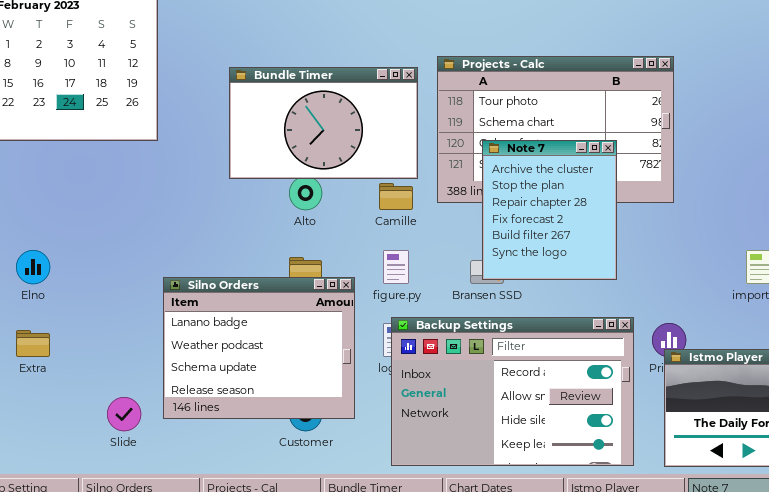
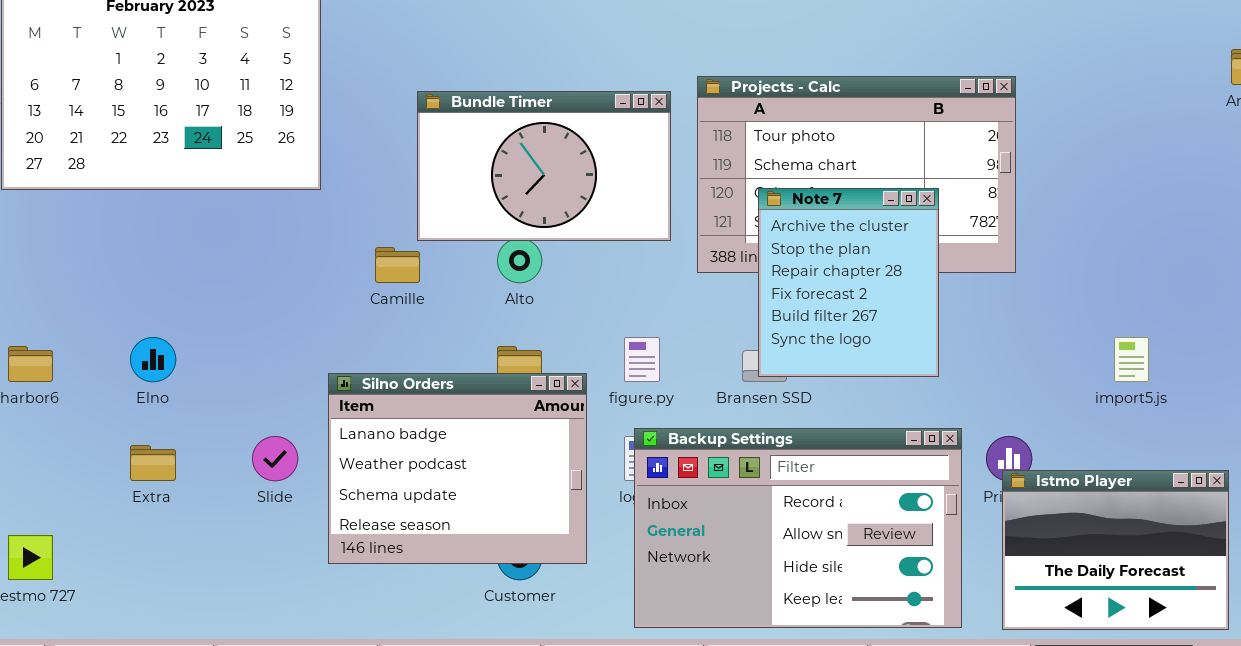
Camille: [379,183,413,210] -> [375,247,420,283], moved
Slide: [107,397,141,431] -> [252,436,298,481], moved

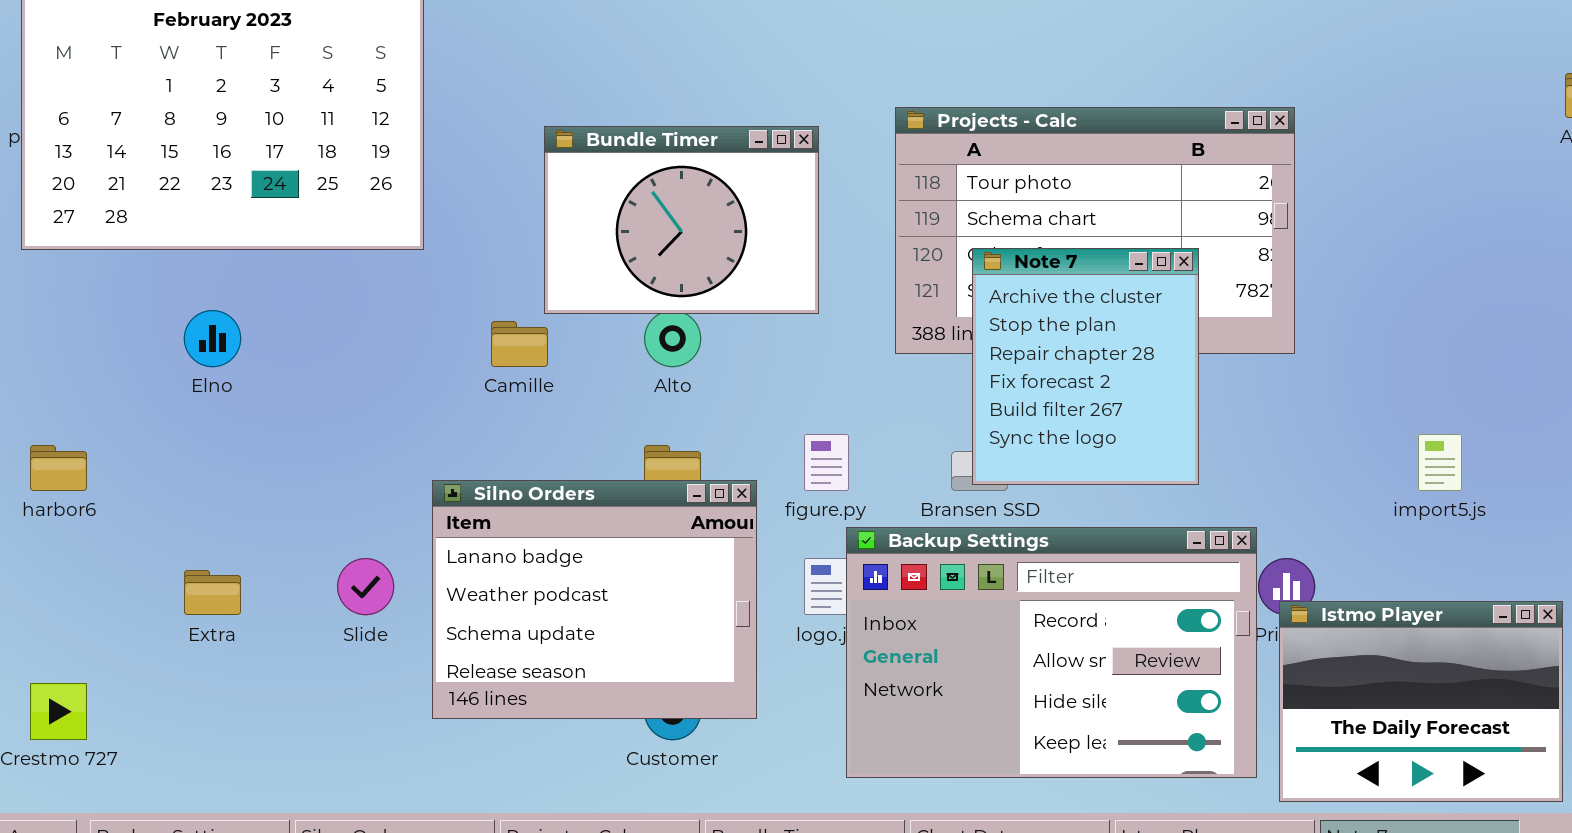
Bundle Timer: [417,91,671,241] -> [544,126,819,314], resized
Elno: [130,337,176,382] -> [184,310,241,367], moved
Backup Settings: [634,428,962,628] -> [846,527,1257,778], moved

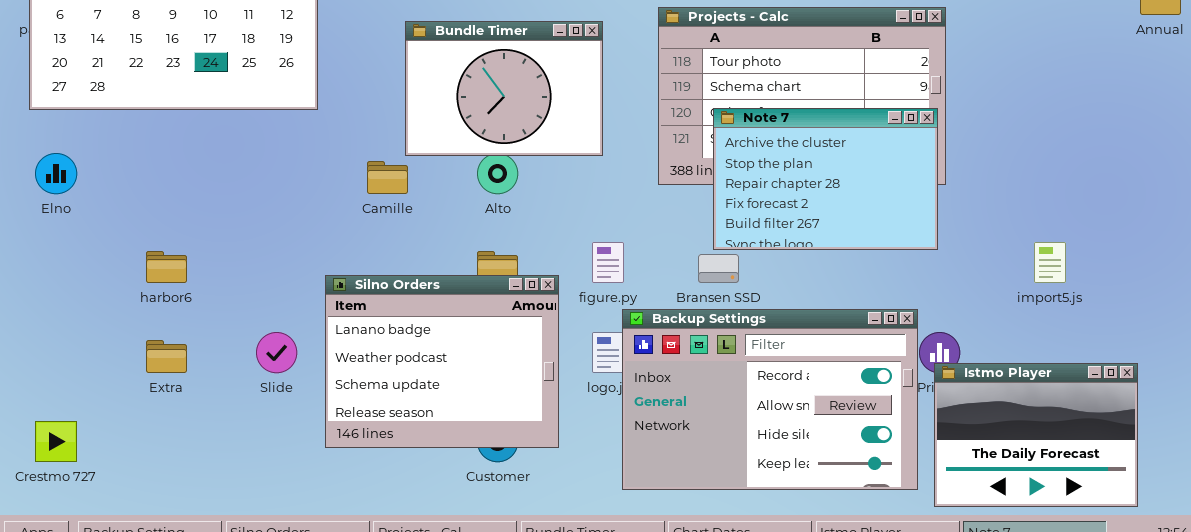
Note 7: [972,248,1199,485] -> [713,108,938,250], resized
Elno: [184,310,241,367] -> [35,153,77,194], moved
harbor6: [30,445,87,491] -> [146,251,187,283], moved

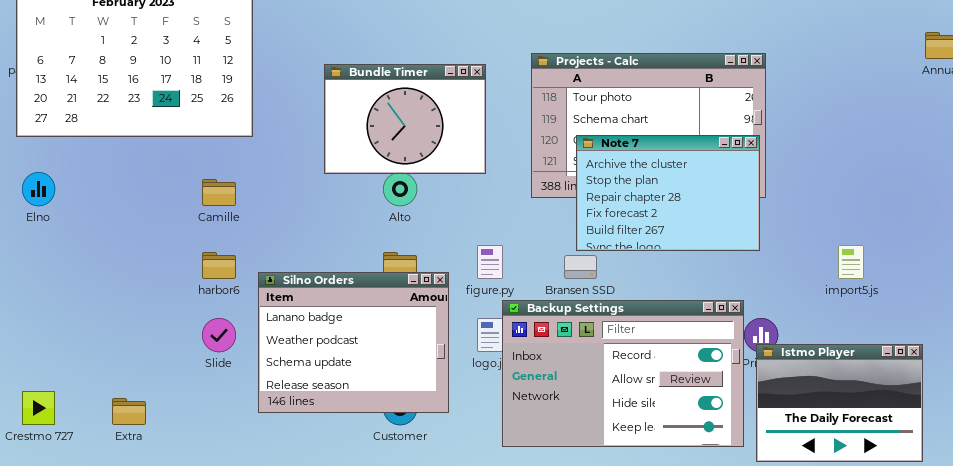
Camille: [367,161,408,194] -> [202,179,236,206], moved
harbor6: [146,251,187,283] -> [202,252,236,279], moved
Extra: [146,340,187,373] -> [112,398,146,425], moved

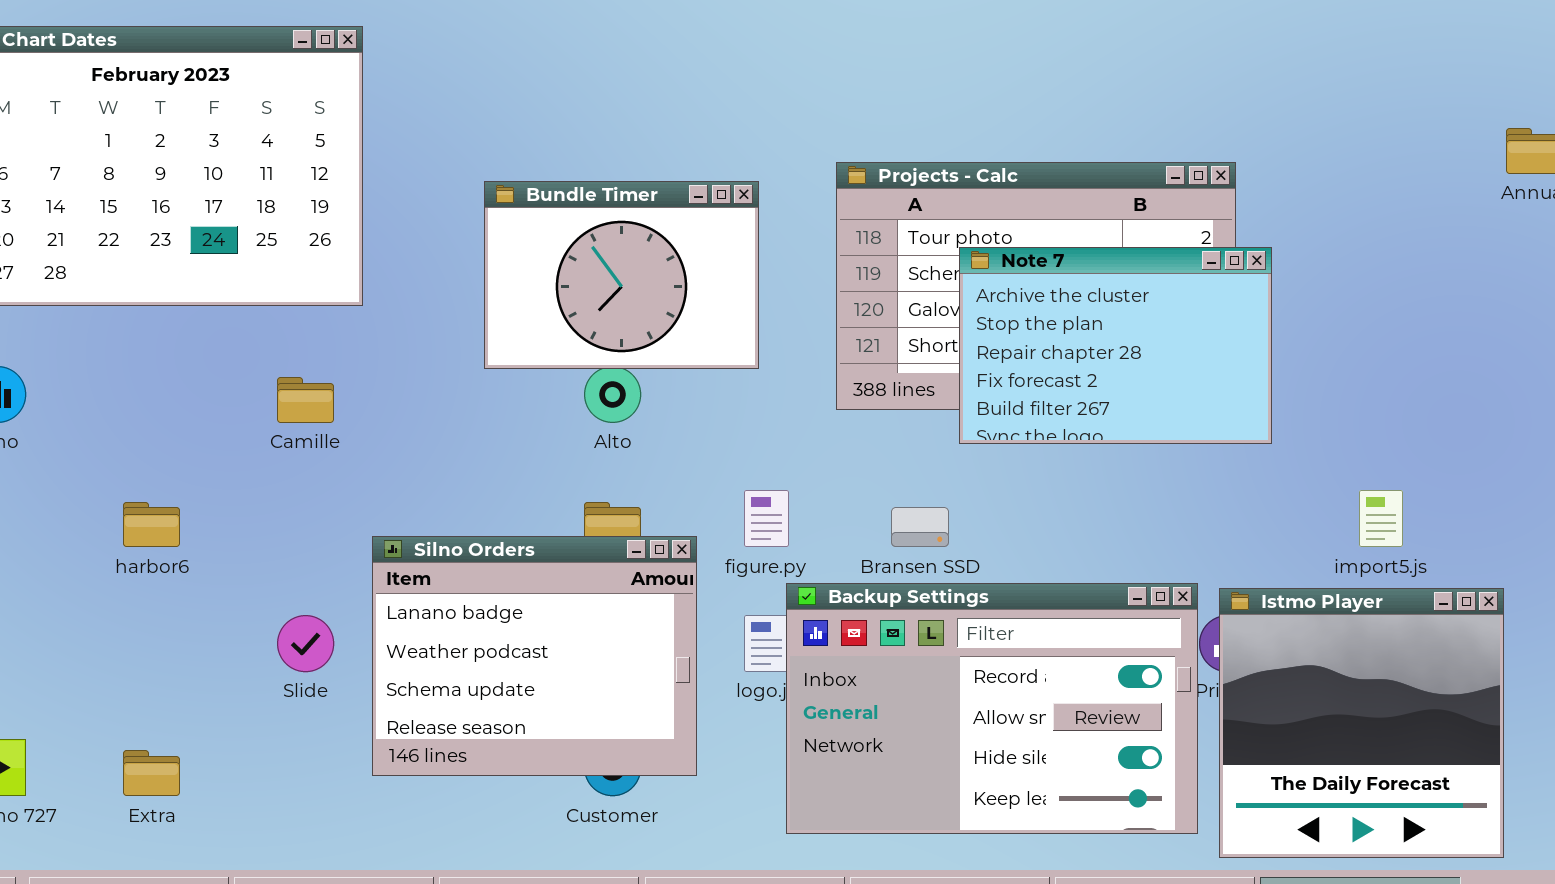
Note 7: [576,135,760,251] -> [959,247,1272,444], moved
harbor6: [202,252,236,279] -> [123,502,180,547], moved
Istmo Player: [756,344,923,462] -> [1219,588,1504,858], resized

